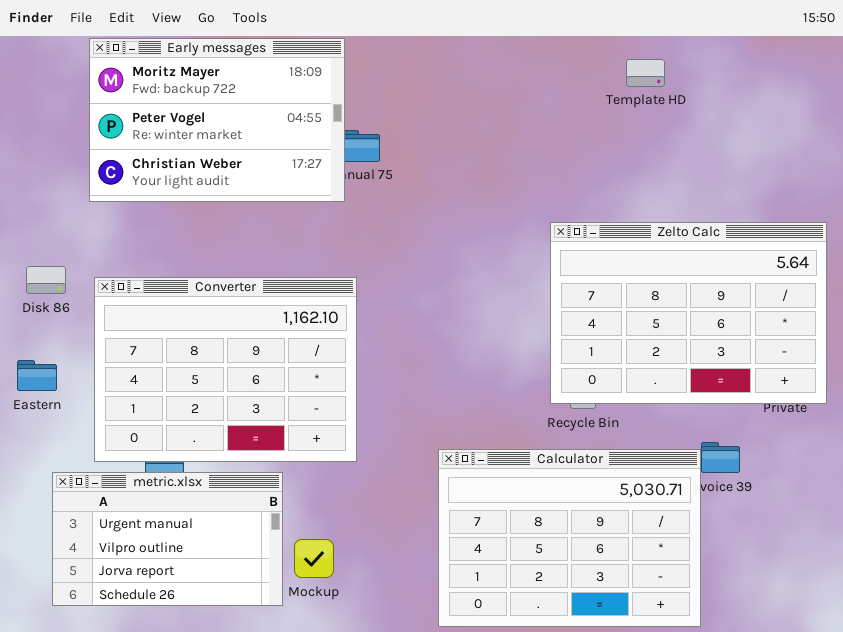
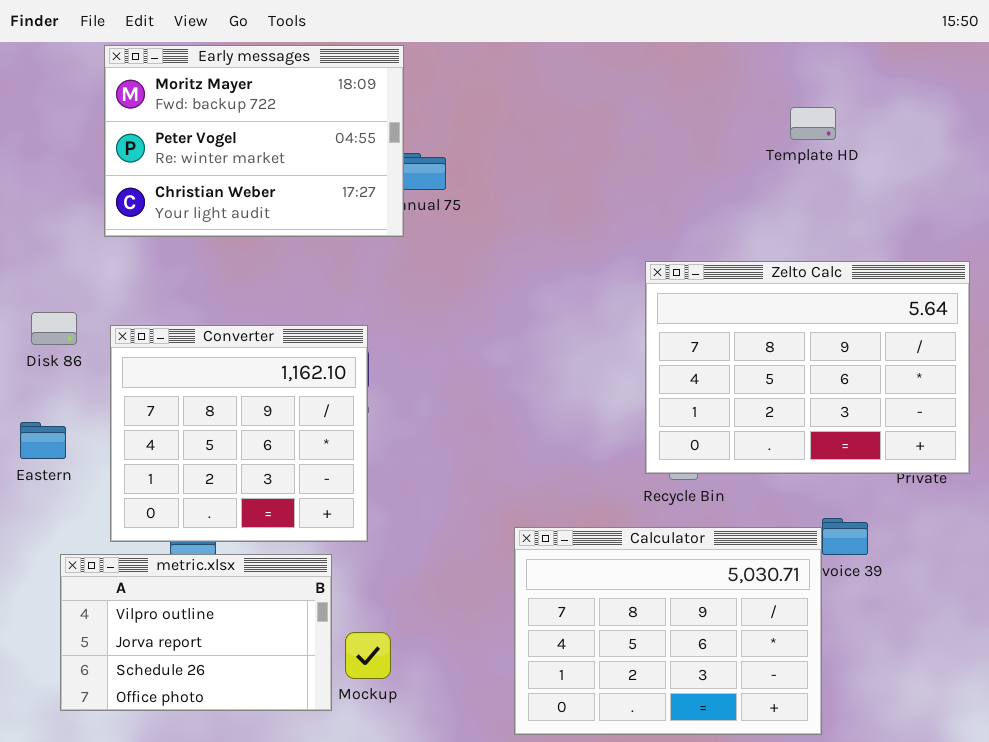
Template HD: [626,59,665,87] -> [790,107,836,140], moved
Converter: [94,277,357,462] -> [110,325,368,542], resized
metric.xlsx: [52,472,283,606] -> [60,554,332,711], scrolled down 1 row

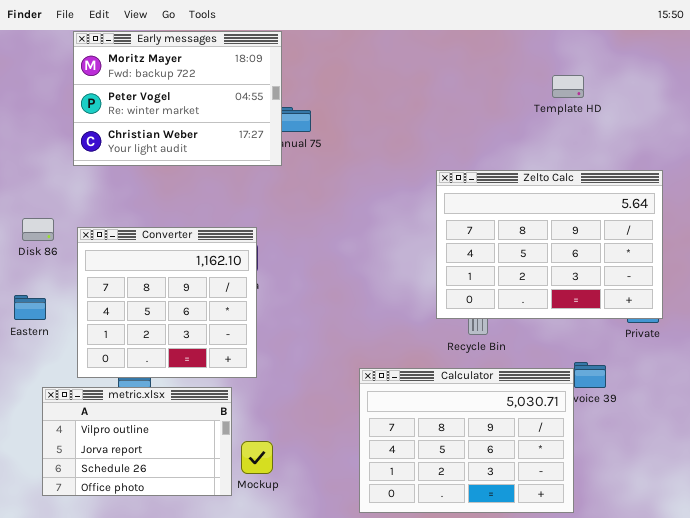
Zelto Calc: [645,261,970,474] -> [436,170,663,319], moved

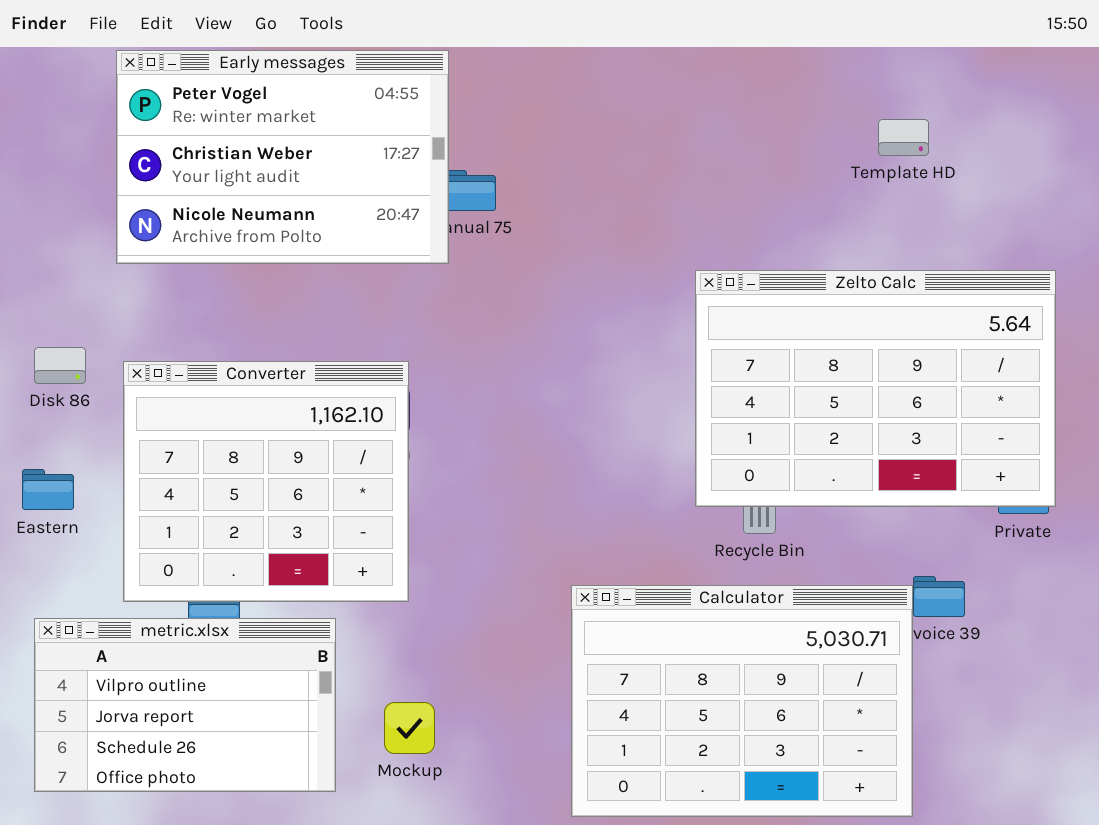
Early messages: [73,31,282,166] -> [116,50,449,264], scrolled down 1 row
metric.xlsx: [42,387,232,496] -> [34,618,336,792], moved

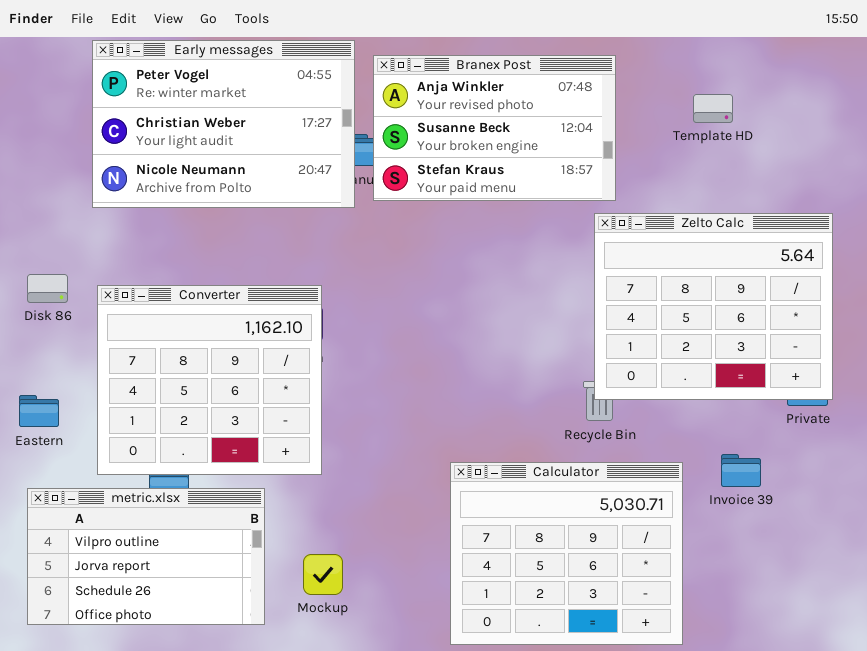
Branex Post: none -> [373,55,616,201], opened
Zelto Calc: [695,270,1056,507] -> [594,213,833,400], resized
Eastern: [22,469,74,510] -> [19,395,59,427], moved
Calculator: [571,585,913,817] -> [450,462,683,645], resized

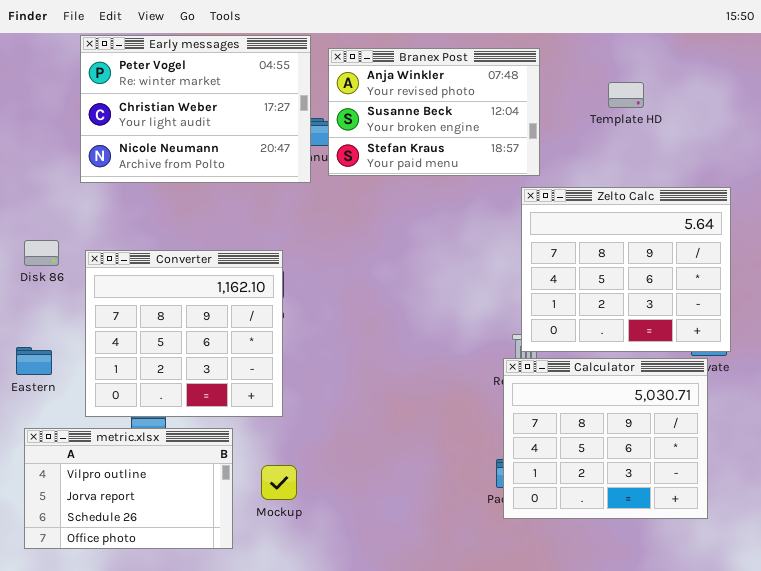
Calculator: [450,462,683,645] -> [503,358,708,519], moved
Mockup: [303,554,343,595] -> [261,465,297,500], moved

